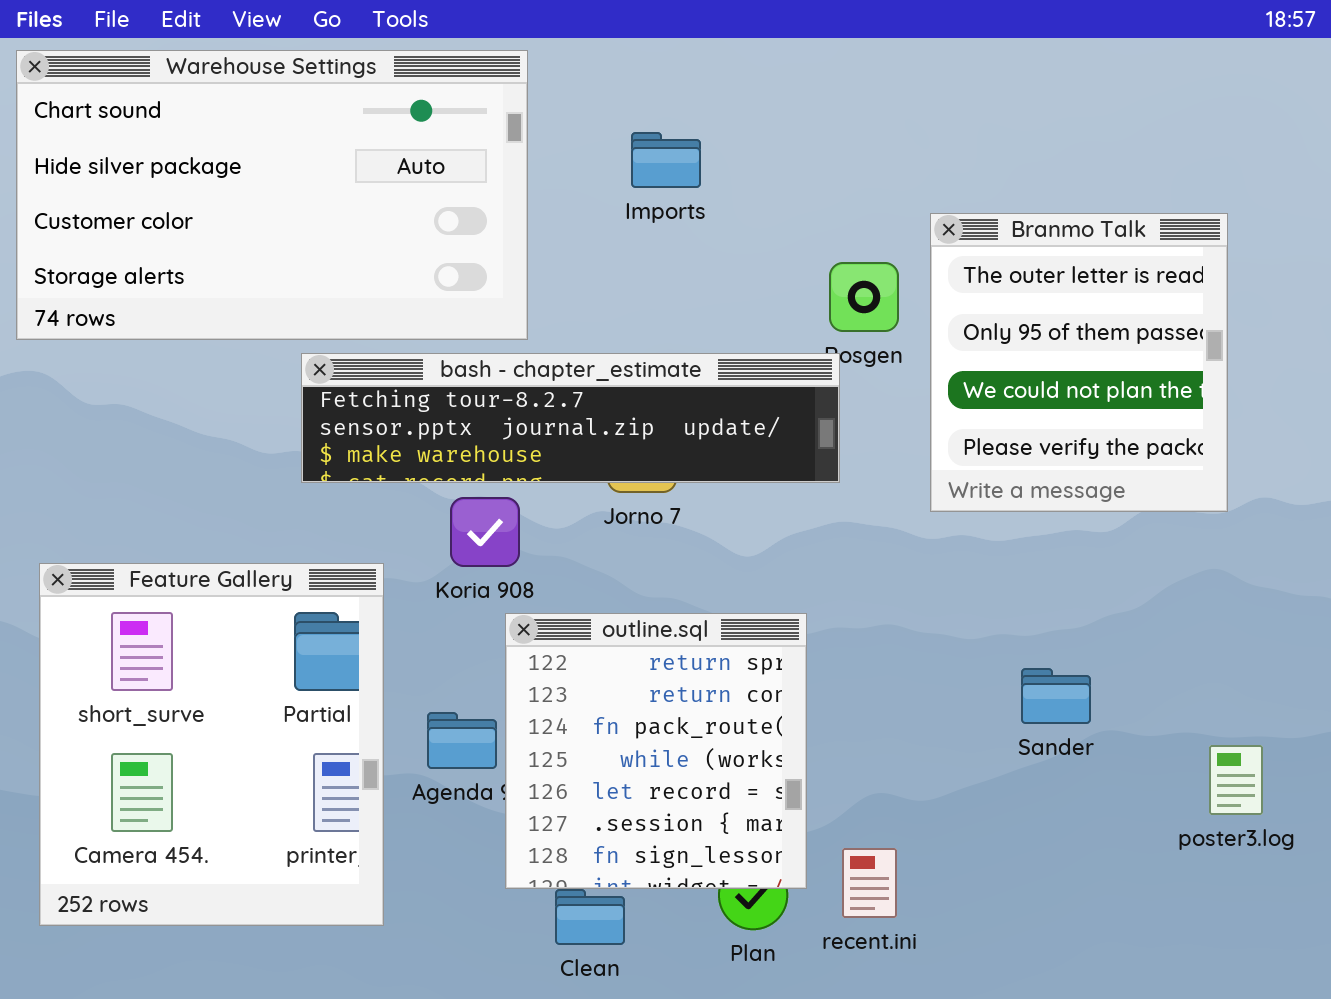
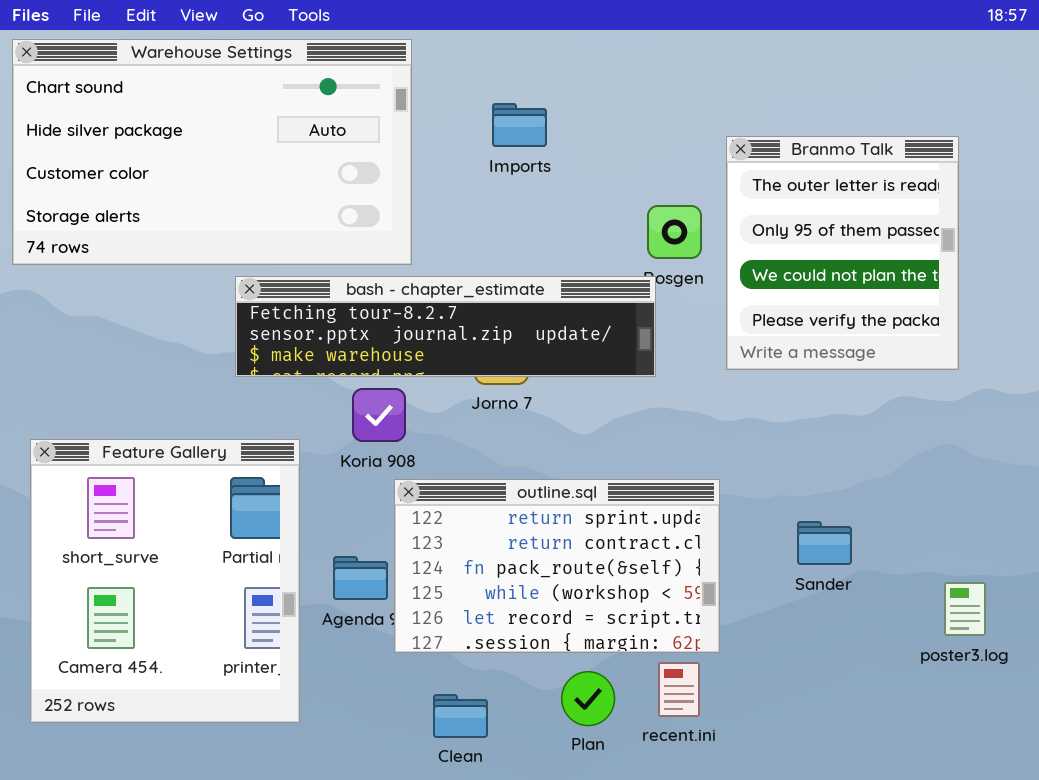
Branmo Talk: [930,213,1228,512] -> [726,136,959,370], moved
outline.sql: [505,613,807,889] -> [394,479,720,653], resized

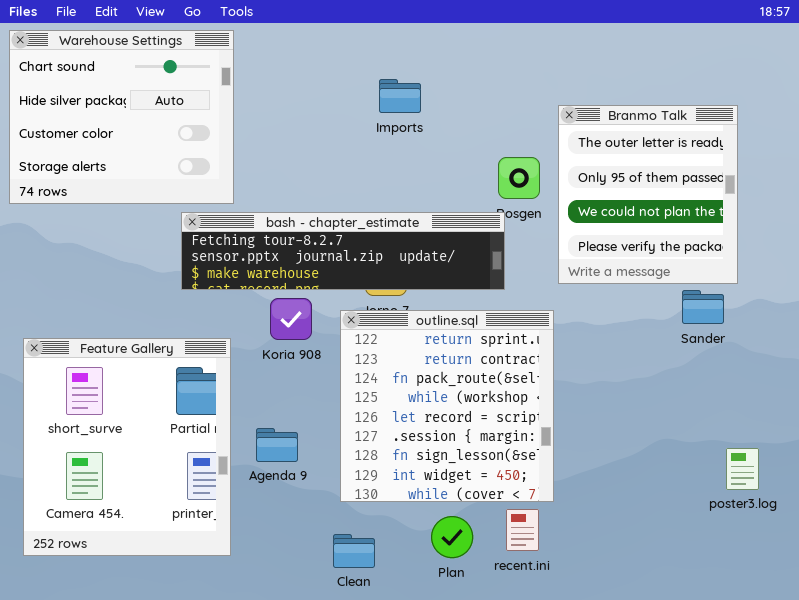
Warehouse Settings: [12,39,412,265] -> [9,30,234,204], resized
outline.sql: [394,479,720,653] -> [340,310,554,502], resized
Sander: [797,521,852,565] -> [682,290,724,324], moved

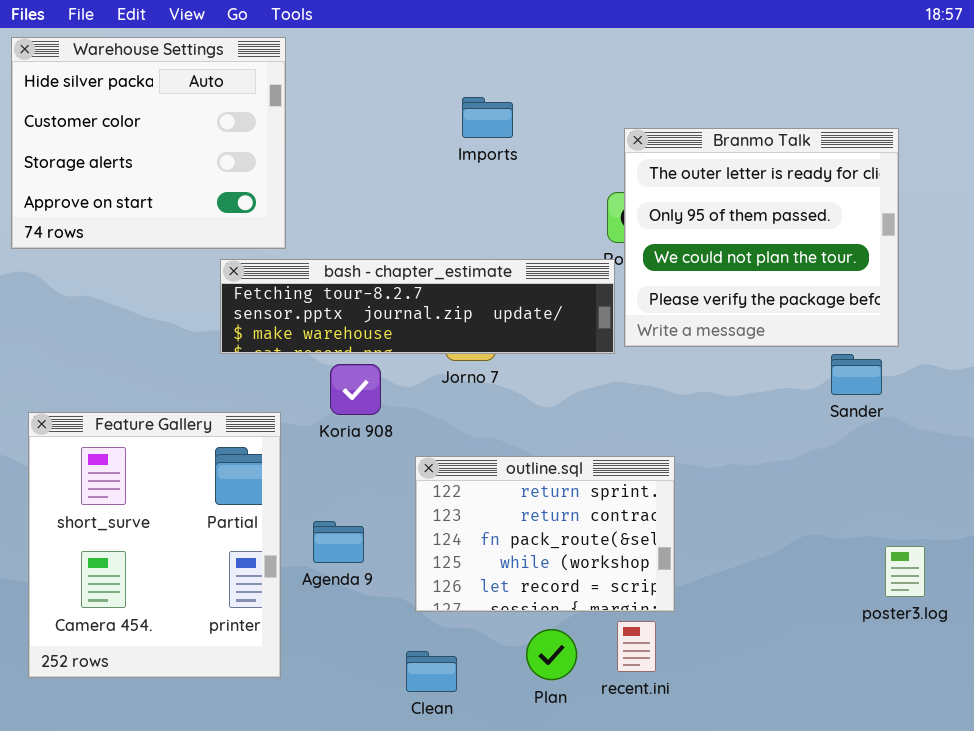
Warehouse Settings: [9,30,234,204] -> [11,37,286,249], scrolled down 1 row
Branmo Talk: [558,105,738,284] -> [624,128,899,347], resized
outline.sql: [340,310,554,502] -> [415,456,675,612], resized

